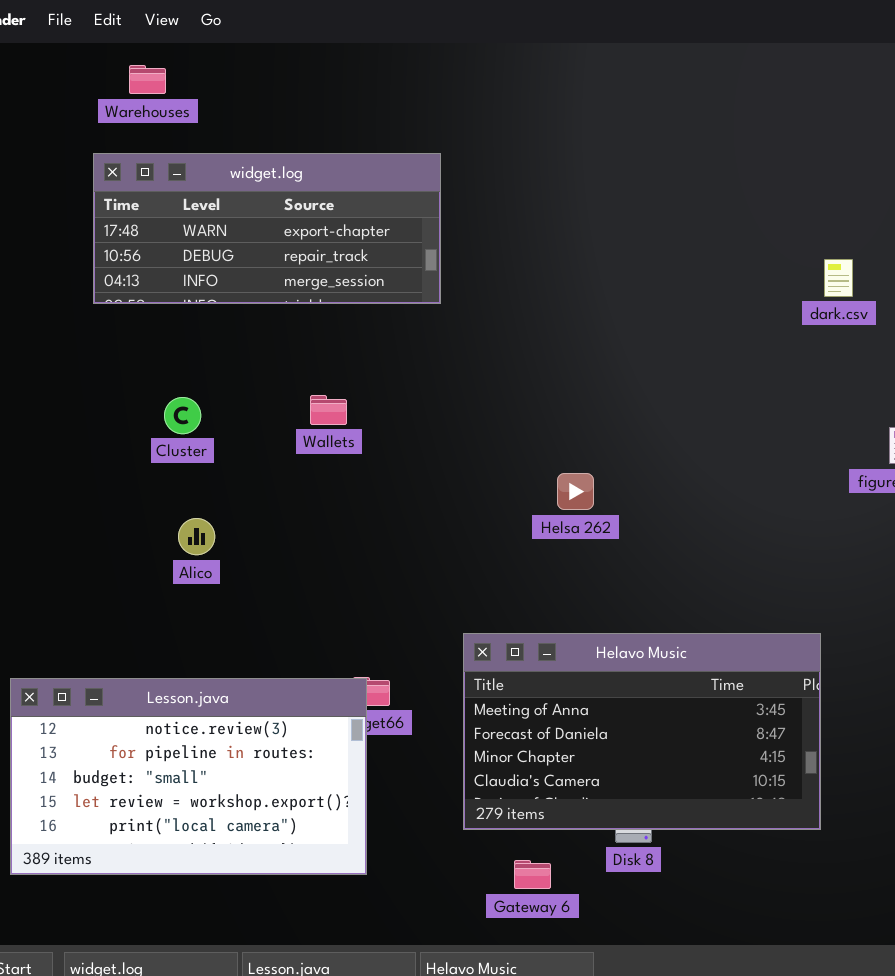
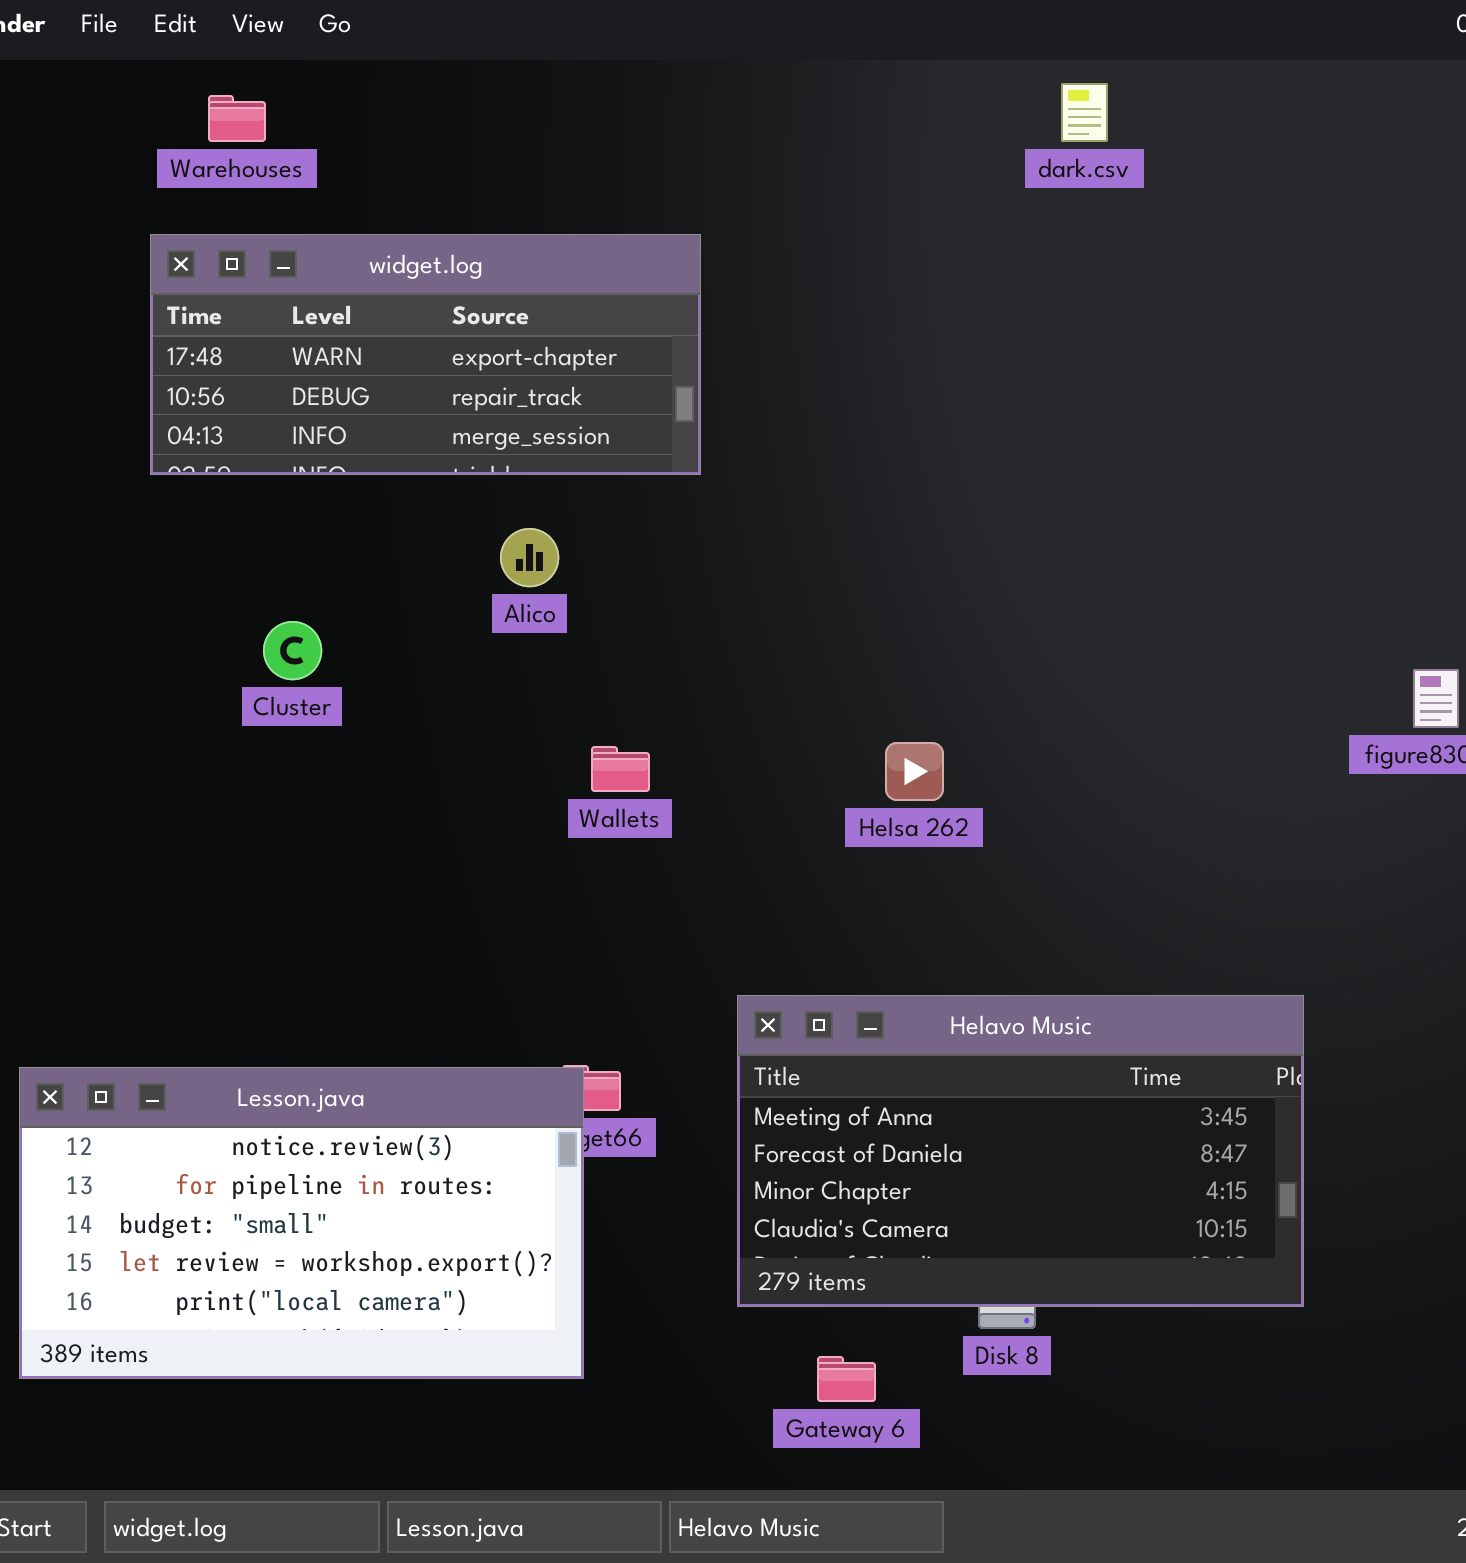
dark.csv: [824,259,853,297] -> [1061,83,1108,142], moved
Wallets: [310,395,347,425] -> [591,746,650,792], moved
Alico: [178,518,215,555] -> [500,528,559,587], moved

